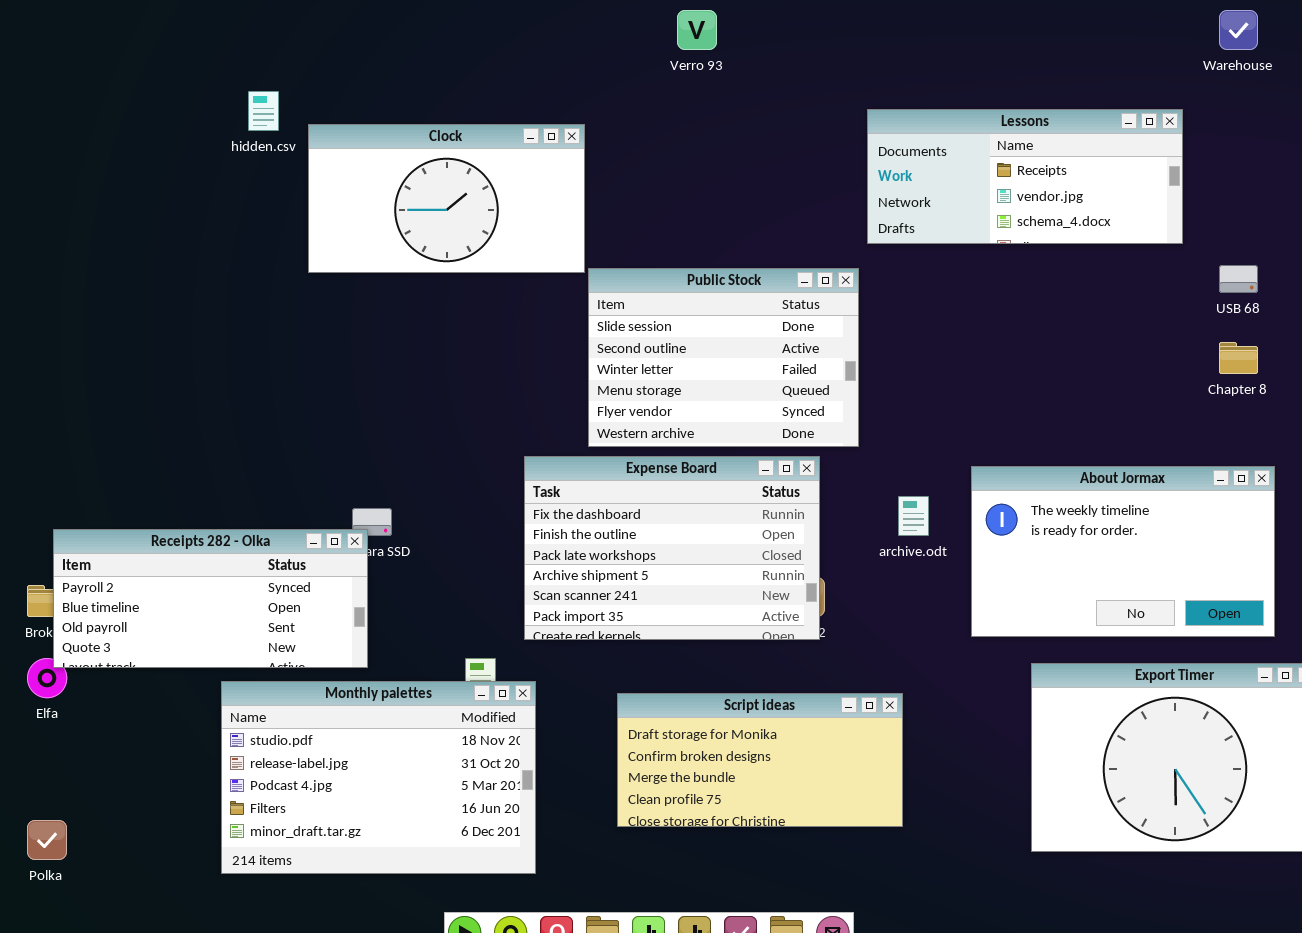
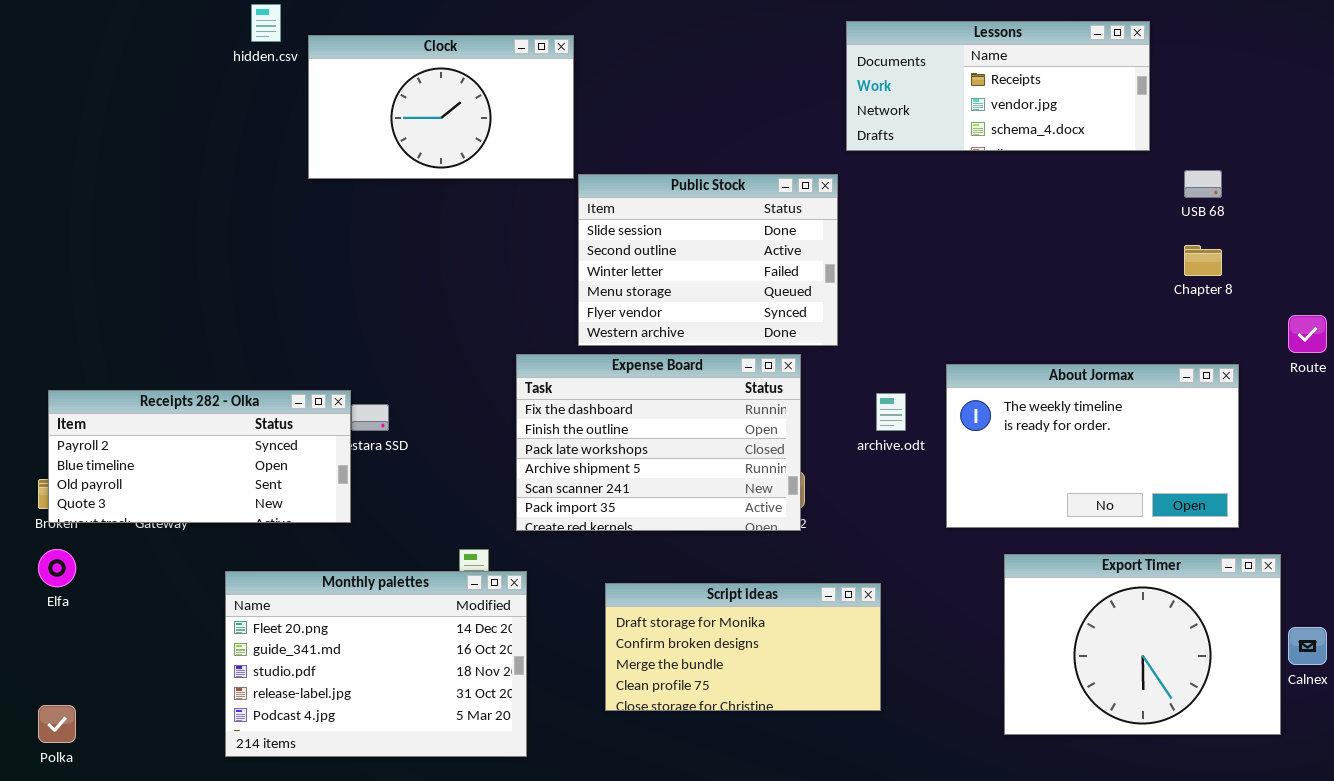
Receipts 282 - Olka: [53,529,368,668] -> [48,390,351,523], moved
Monthly palettes: [221,681,536,874] -> [225,571,527,757], scrolled up 2 rows

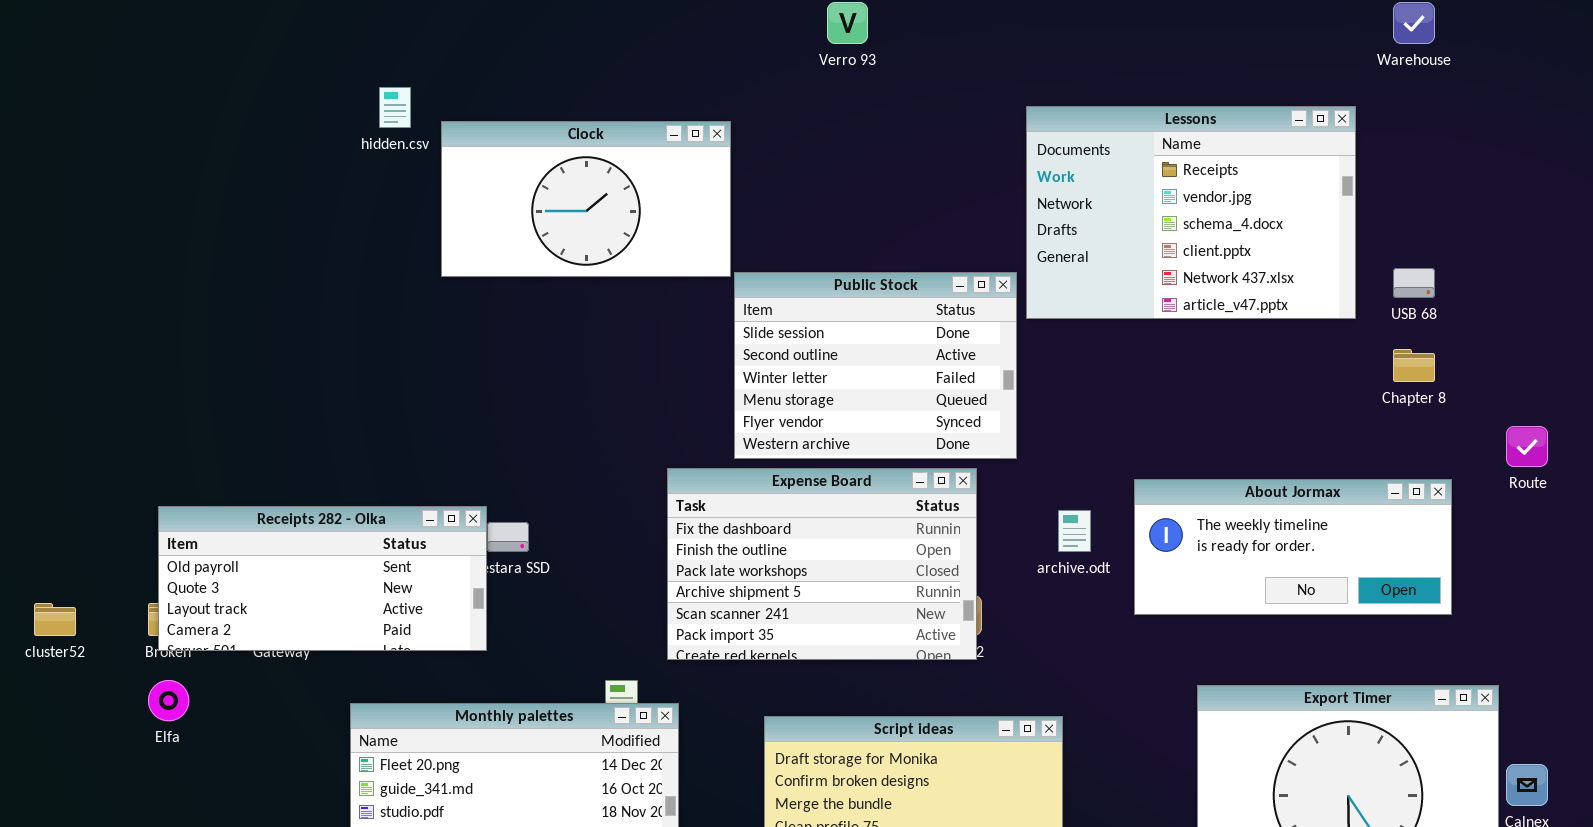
Lessons: [846,21,1150,151] -> [1026,106,1356,319], resized
About Jormax: [946,364,1239,528] -> [1134,479,1452,615], resized
Receipts 282 - Olka: [48,390,351,523] -> [158,506,487,651], scrolled down 2 rows

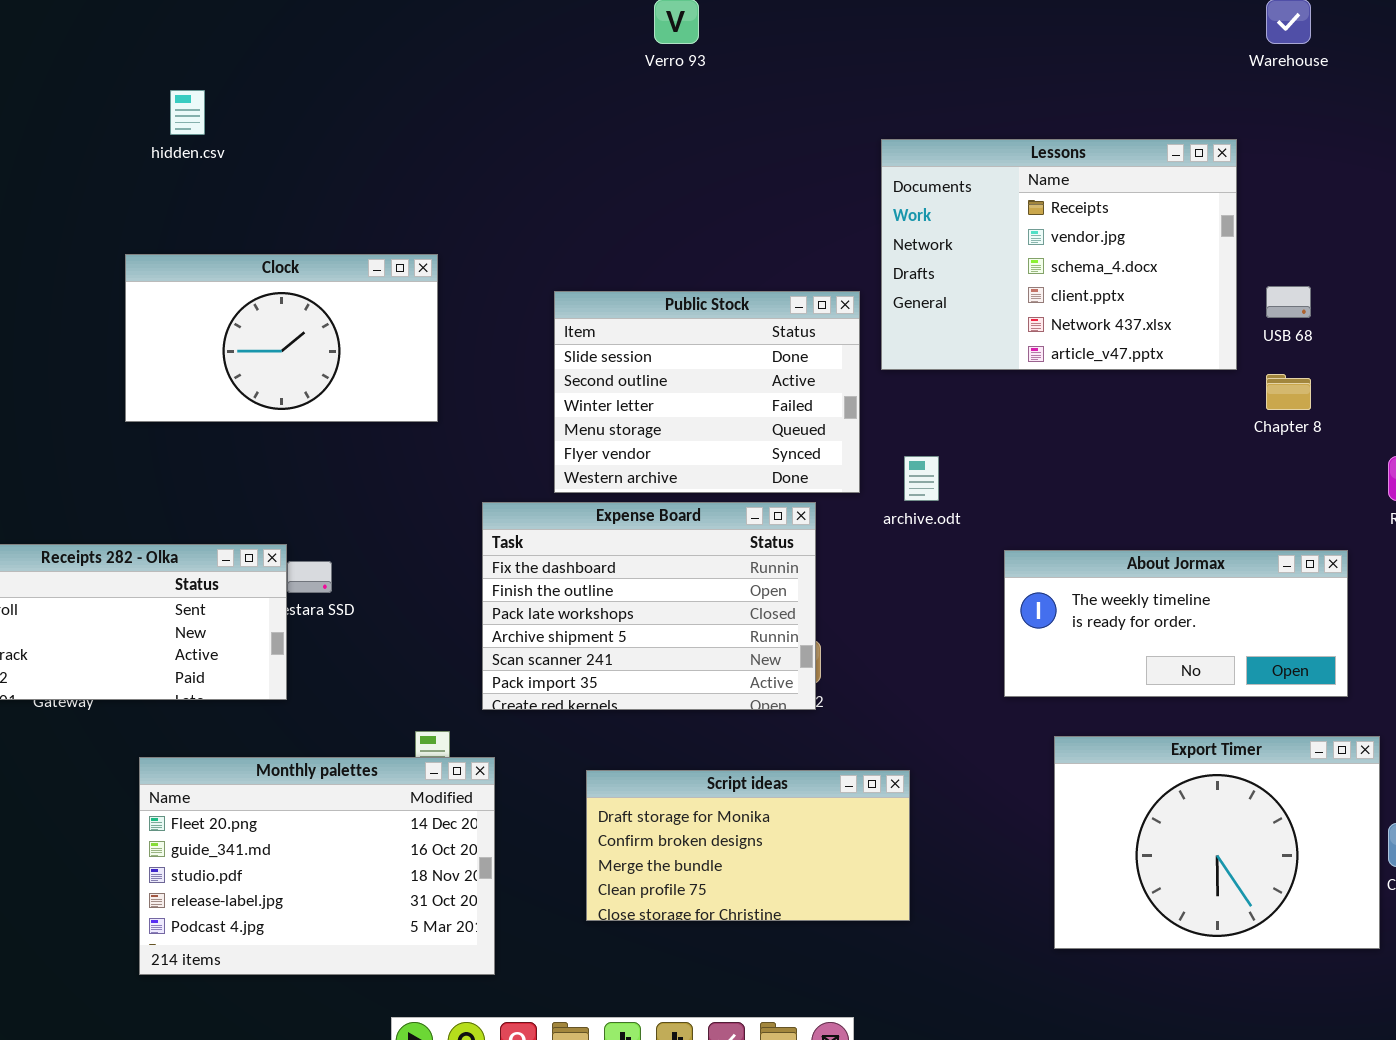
Lessons: [1026,106,1356,319] -> [881,139,1237,370], moved
Clock: [441,121,731,277] -> [125,254,438,422], moved
About Jormax: [1134,479,1452,615] -> [1004,550,1348,697], moved
archive.odt: [1058,510,1091,552] -> [904,456,939,501], moved

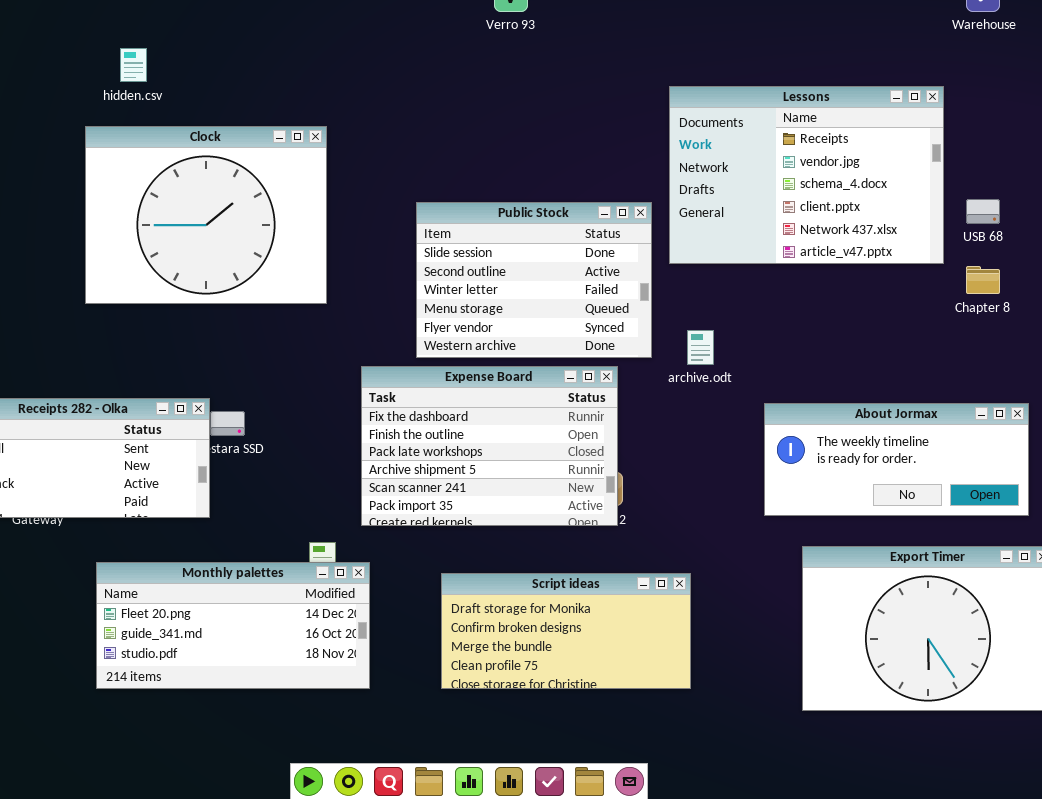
Clock: [125,254,438,422] -> [85,126,327,304], resized
Monthly palettes: [139,757,495,975] -> [96,562,370,689], resized

